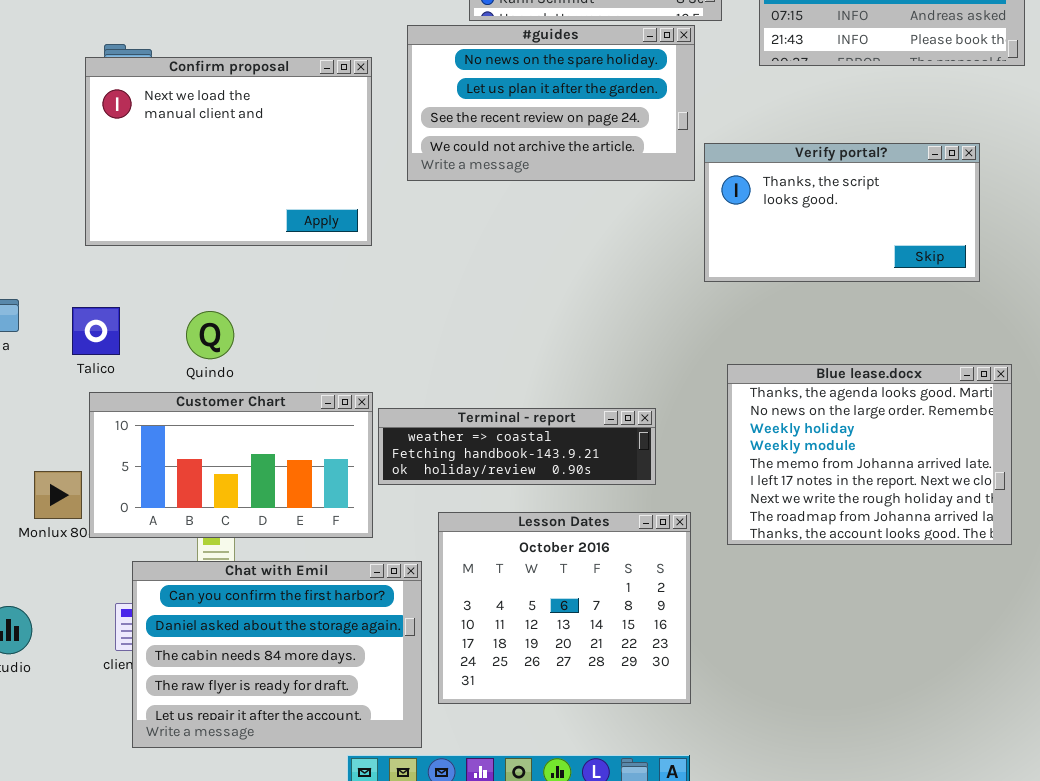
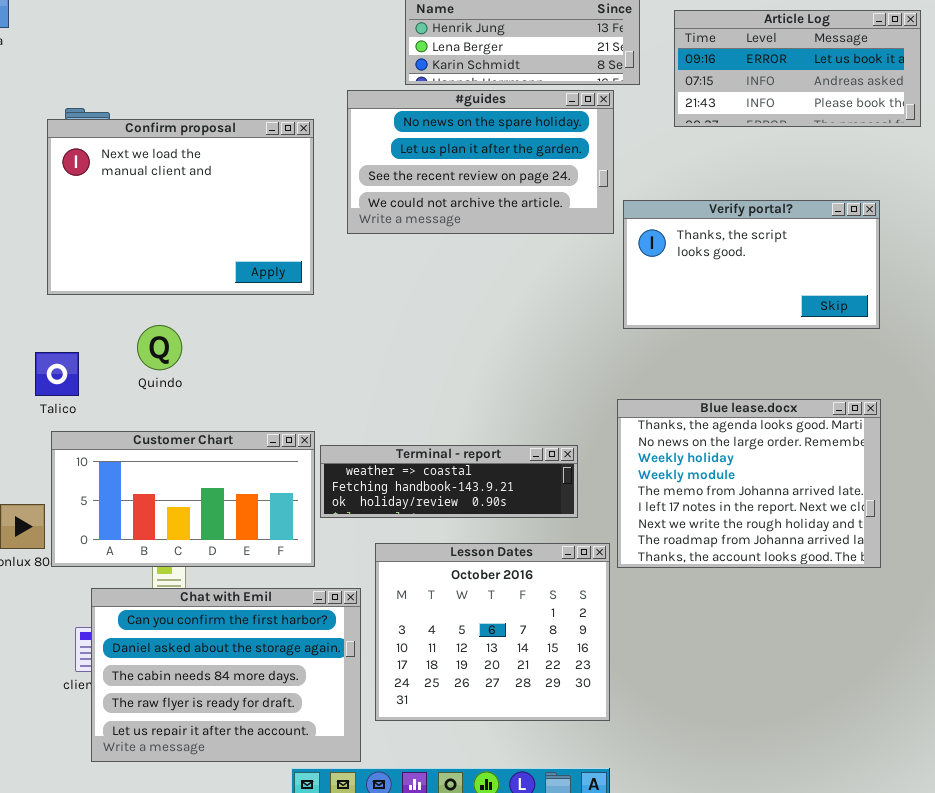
Quindo: [186,311,234,359] -> [137,325,182,370], moved
Blue lease.docx: [727,364,1012,545] -> [617,399,881,568], moved

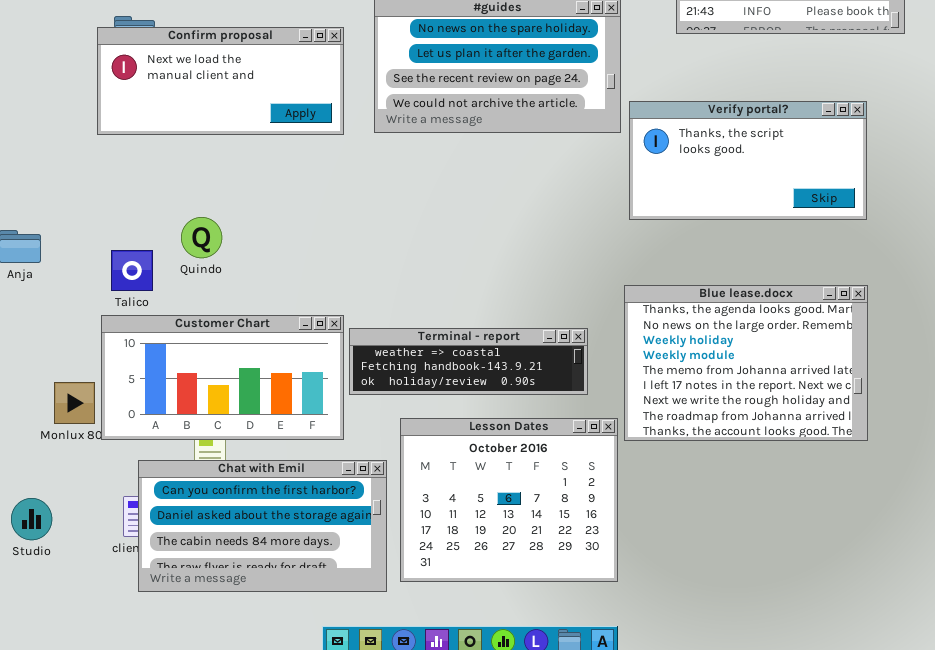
Confirm proposal: [47,119,314,295] -> [97,27,344,135], resized
Talico: [35,352,79,396] -> [111,250,153,291], moved
Chat with Emil: [91,588,361,762] -> [138,460,387,592], resized

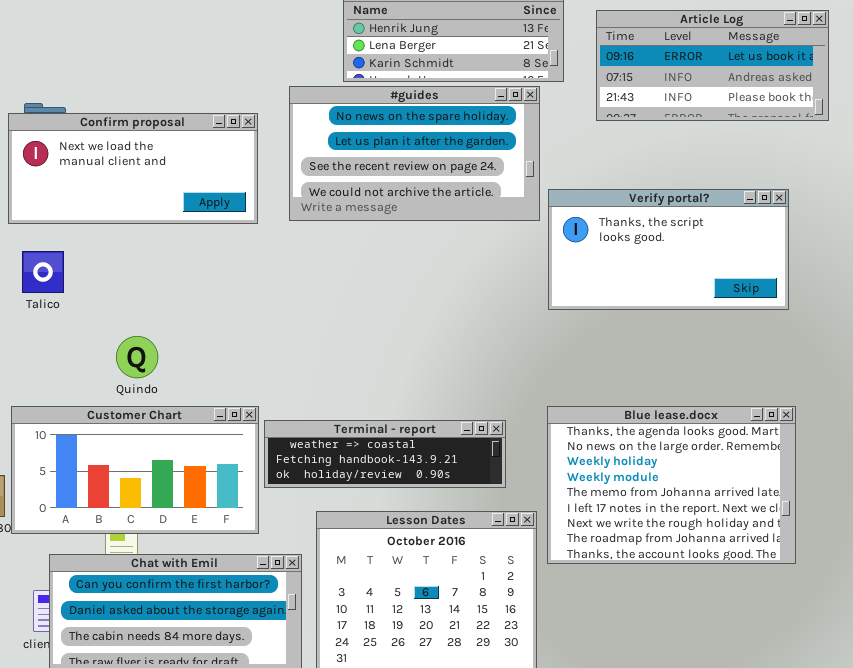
Quindo: [181,217,222,258] -> [116,336,158,378], moved
Talico: [111,250,153,291] -> [22,251,64,293], moved
Blue lease.docx: [624,285,868,441] -> [547,406,796,564], moved

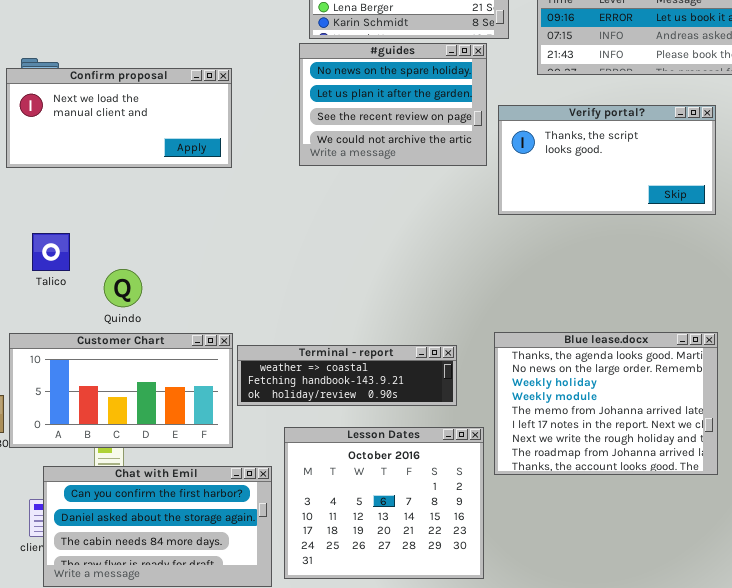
#guides: [289,86,540,221] -> [299,43,487,166], resized
Verify portal?: [548,189,789,310] -> [498,105,716,215], moved
Talico: [22,251,64,293] -> [32,233,70,271], moved

